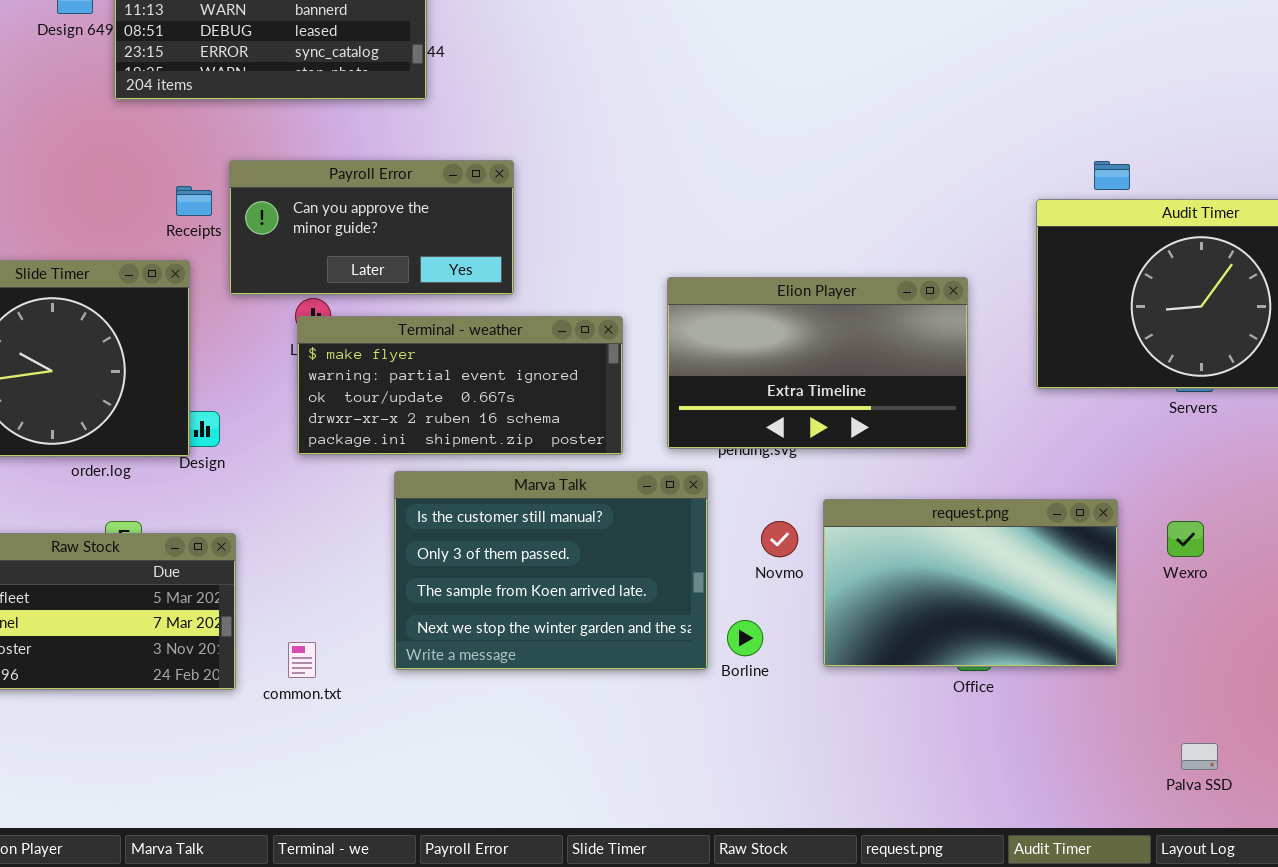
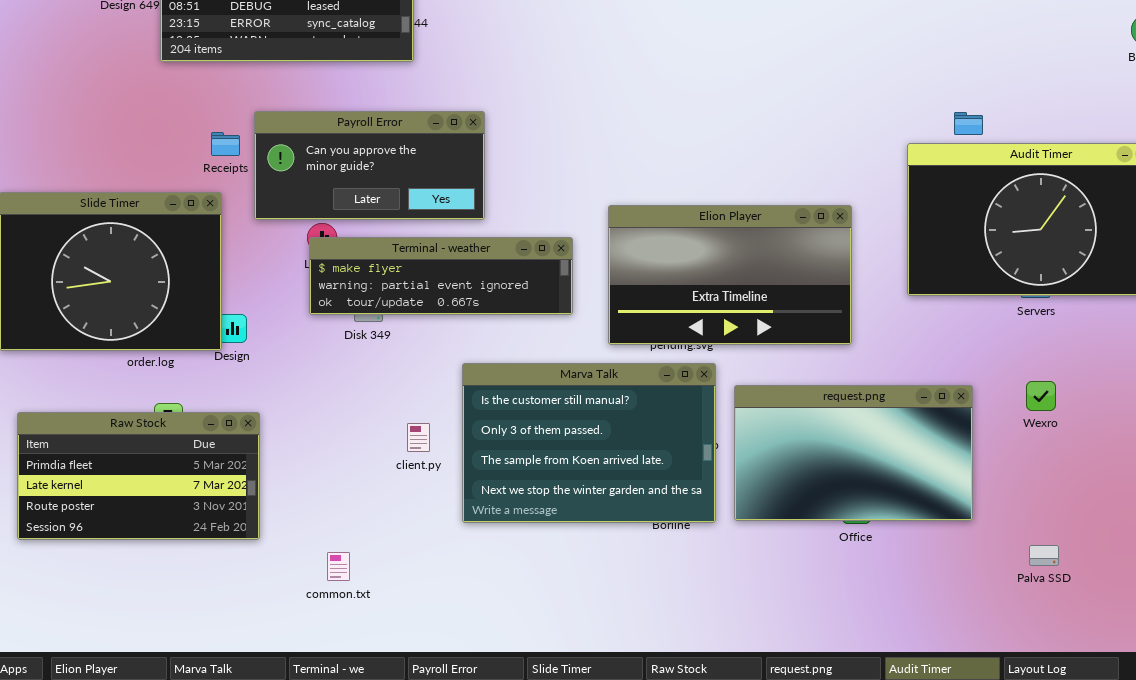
Terminal - weather: [297,316,623,455] -> [309,237,573,315], resized
Marva Talk: [394,471,708,670] -> [462,363,716,523], moved
Wexro: [1167,521,1204,557] -> [1026,381,1056,411], moved
common.txt: [288,642,316,678] -> [327,552,350,581], moved
Palva SSD: [1181,743,1218,770] -> [1029,545,1059,566], moved

